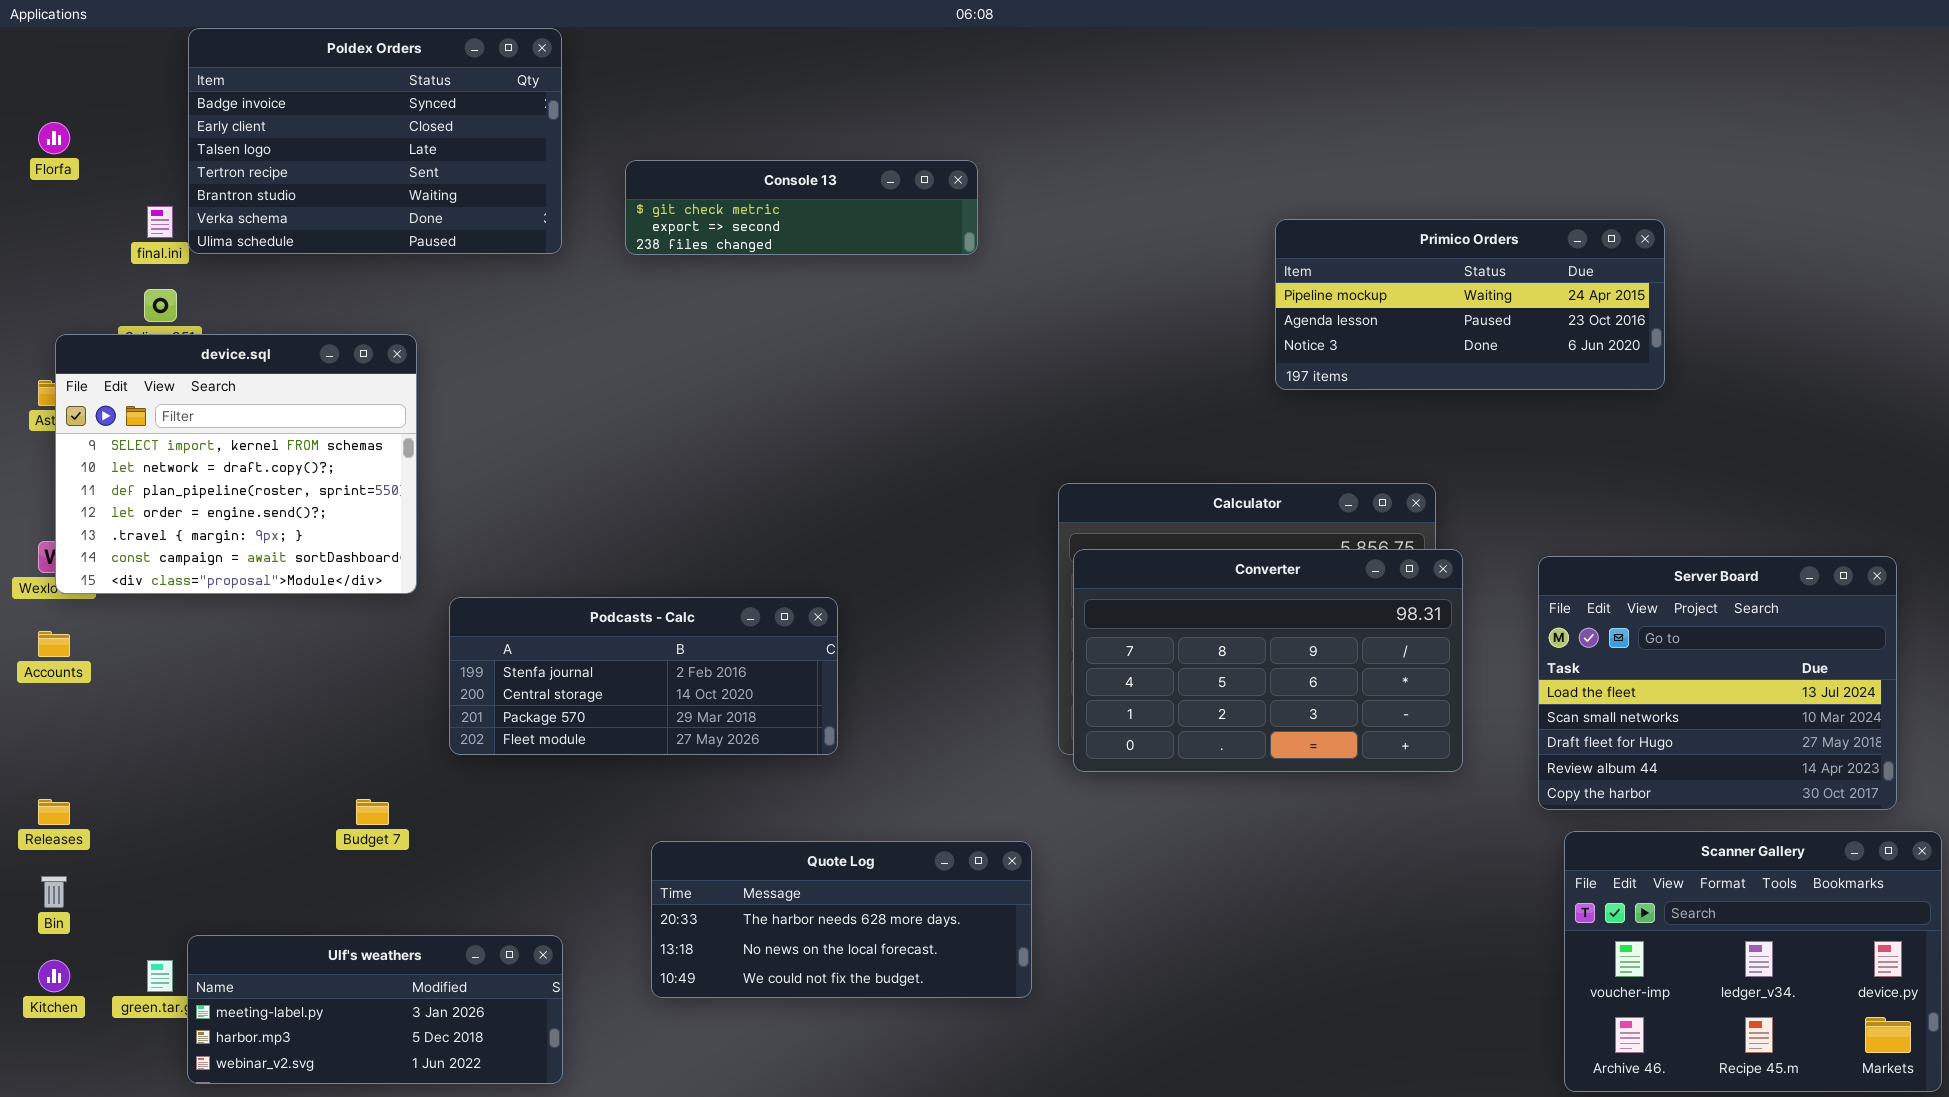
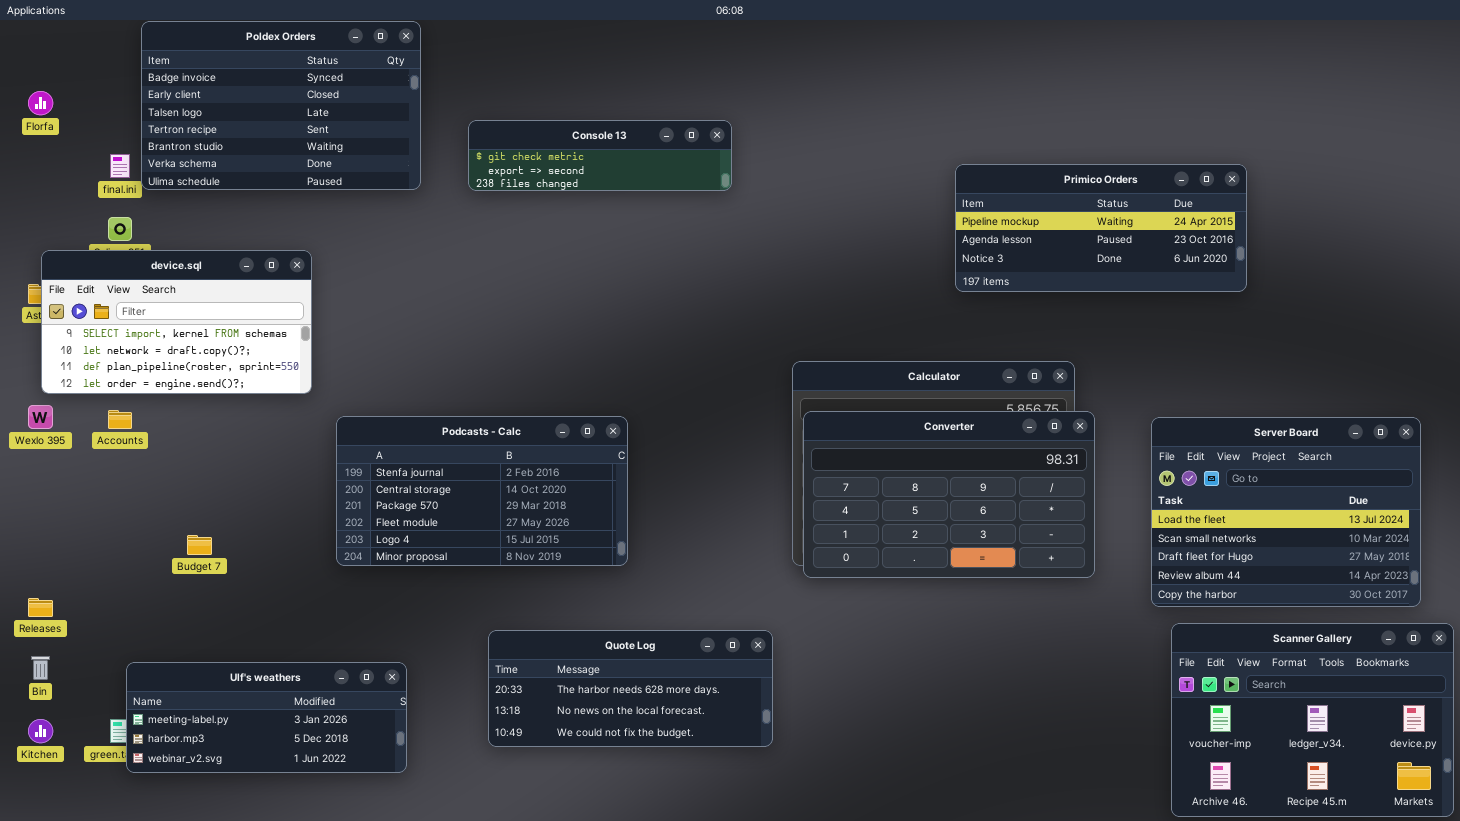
device.sql: [55,334,417,594] -> [41,250,312,394], resized
Podcasts - Calc: [449,597,838,755] -> [336,416,628,566], resized
Accounts: [38,631,70,657] -> [108,410,132,429], moved
Budget 7: [356,799,389,825] -> [187,535,212,555], moved
Ulf's weathers: [187,935,563,1084] -> [126,662,407,773], moved

